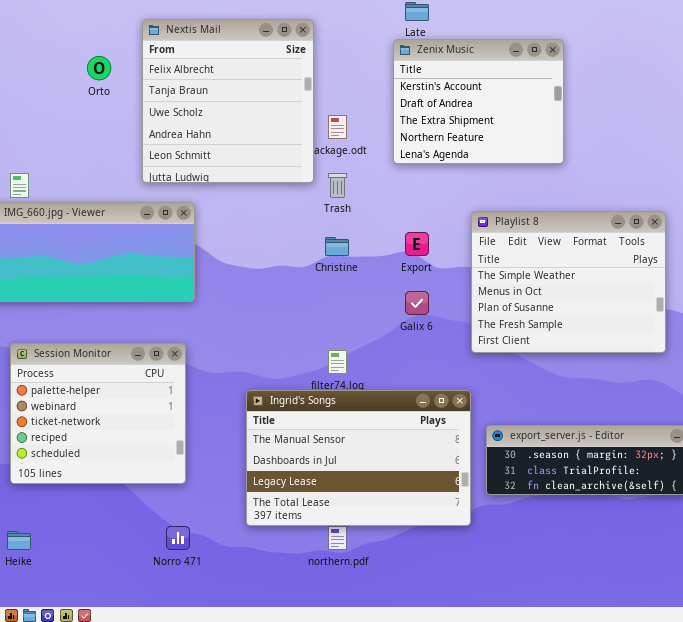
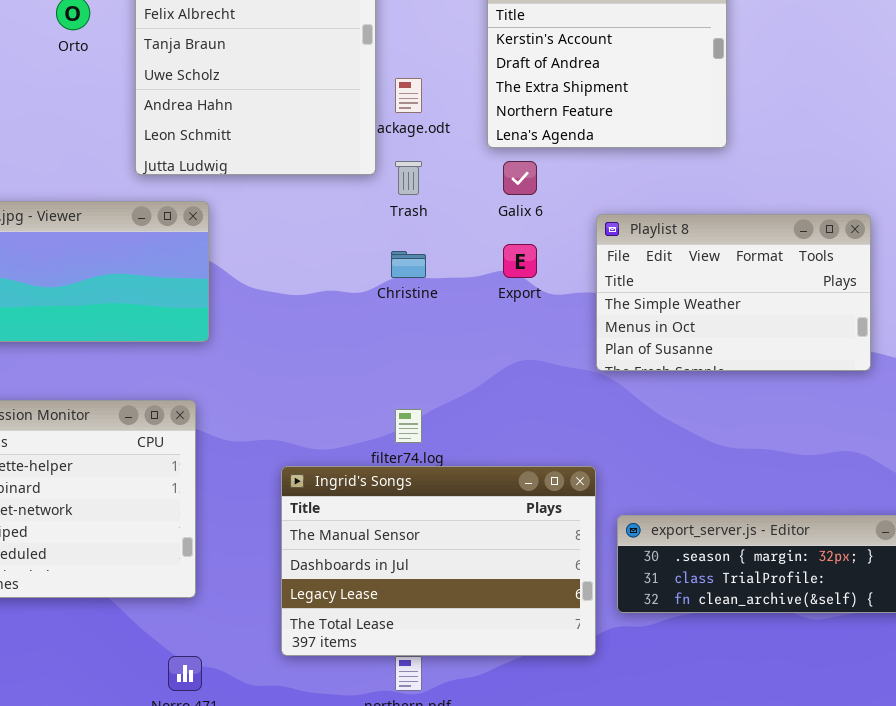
Playlist 8: [471,211,666,353] -> [596,214,871,371], resized
Galix 6: [405,291,429,315] -> [503,161,537,195], moved

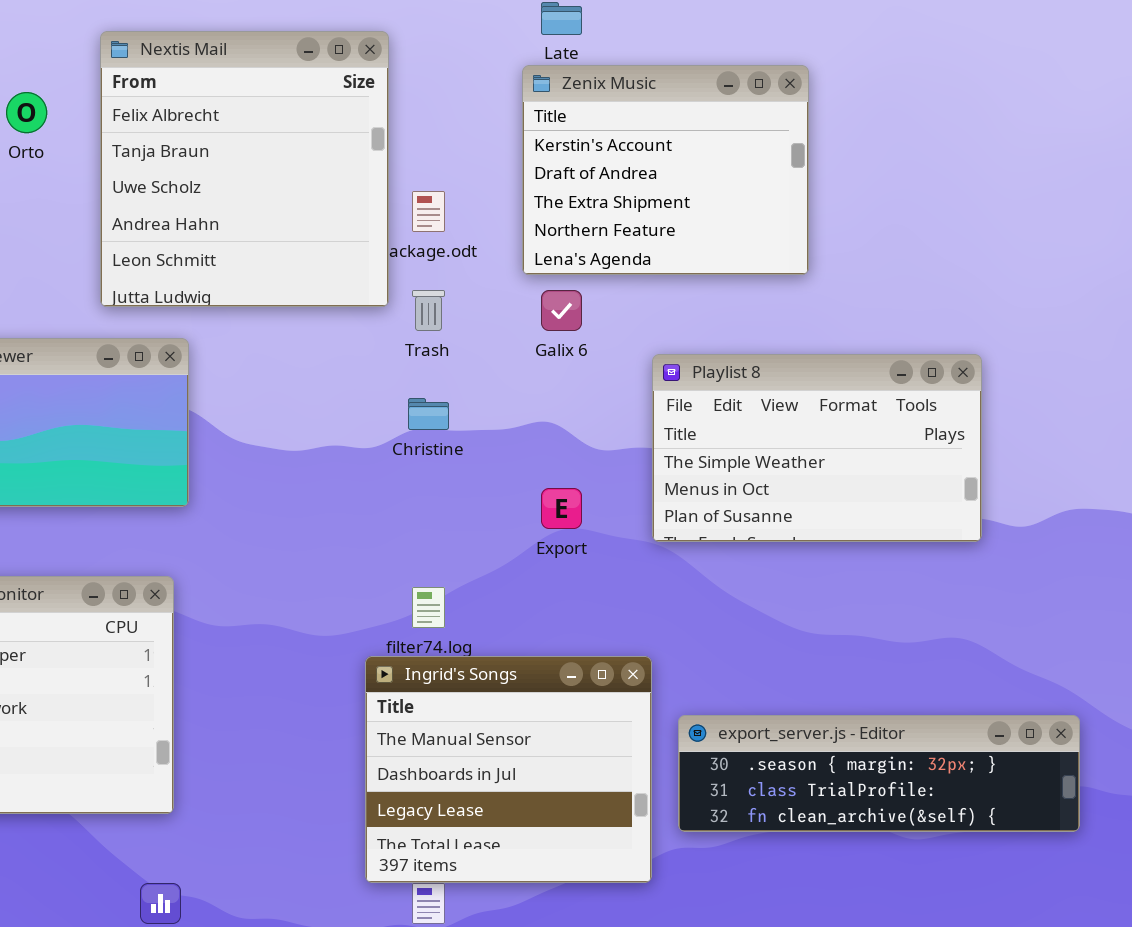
Export: [503,244,537,278] -> [541,488,582,529], moved
Ingrid's Songs: [281,466,596,656] -> [365,656,652,883], resized

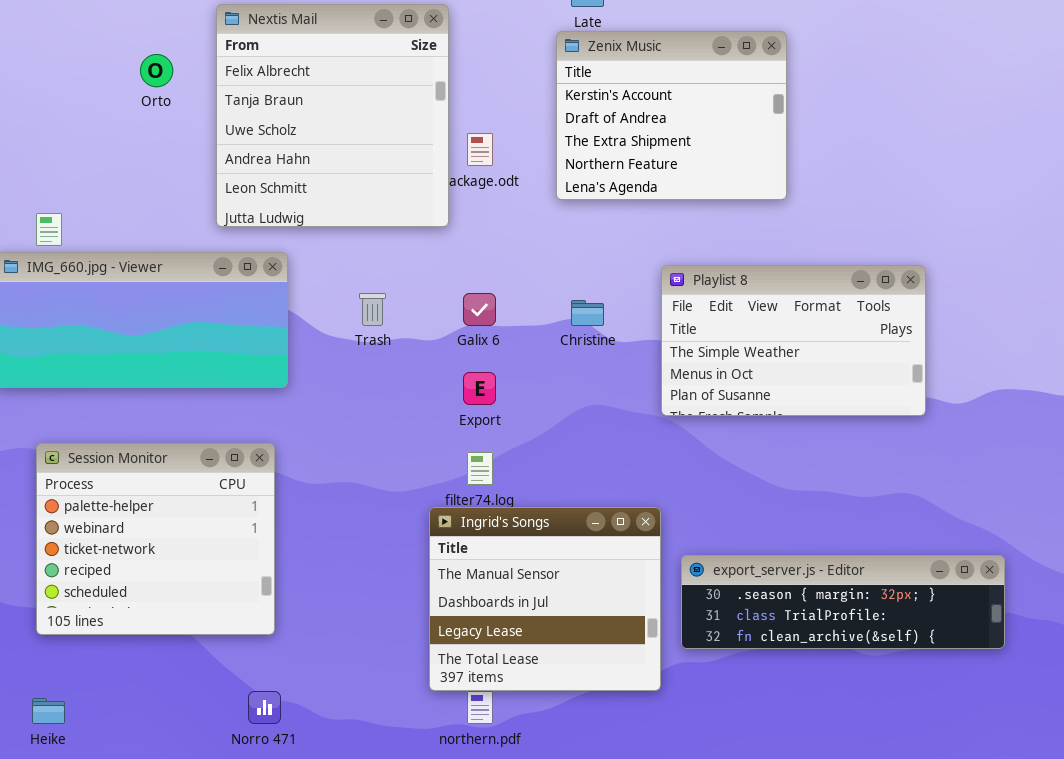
Trash: [412,290,445,331] -> [359,293,386,326], moved
Galix 6: [541,290,582,331] -> [463,293,496,326], moved
Christine: [408,398,449,430] -> [571,300,604,326], moved
Export: [541,488,582,529] -> [463,372,496,405], moved

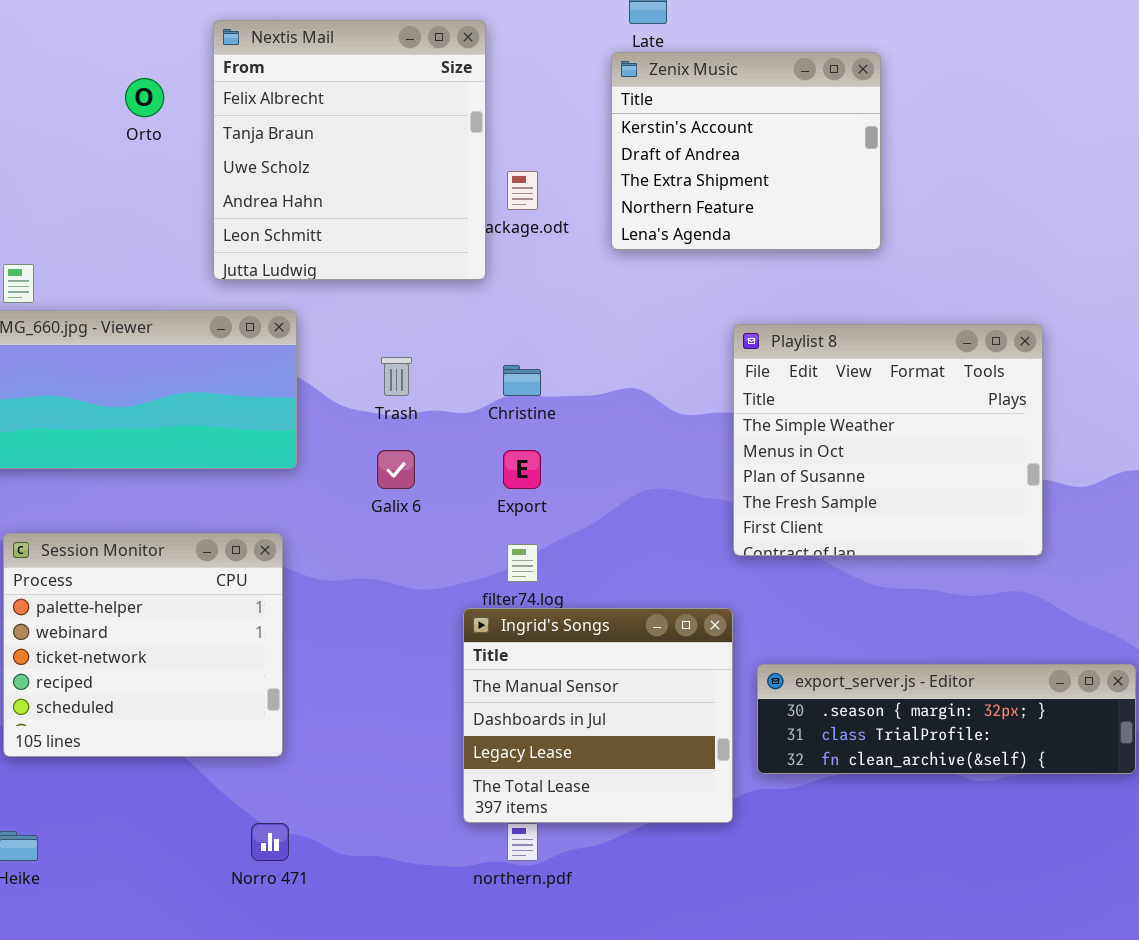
Playlist 8: [661,265,926,416] -> [733,324,1043,556], resized
Galix 6: [463,293,496,326] -> [377,450,415,489], moved
Christine: [571,300,604,326] -> [503,365,541,396], moved

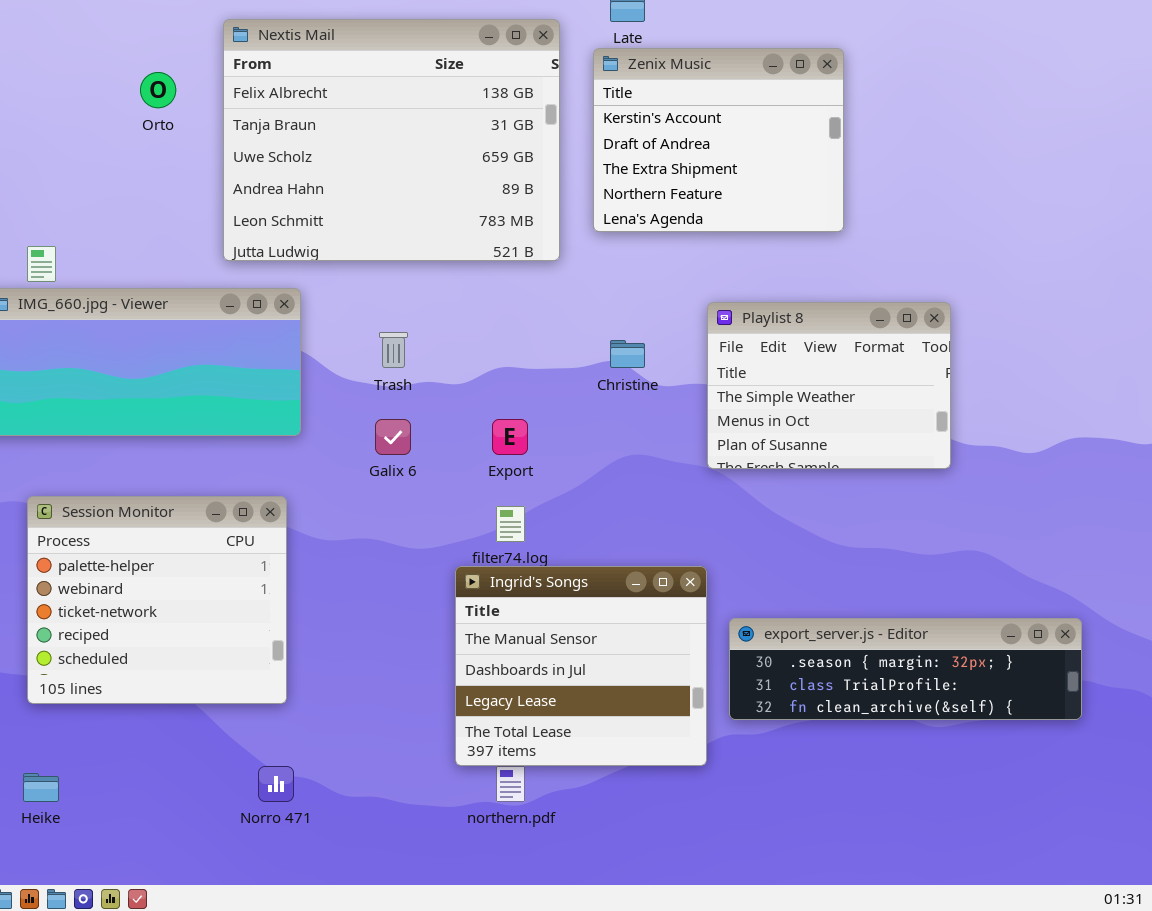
Nextis Mail: [213,20,486,280] -> [223,19,560,261], resized
Playlist 8: [733,324,1043,556] -> [707,302,951,469], resized
Christine: [503,365,541,396] -> [610,340,645,368], moved

